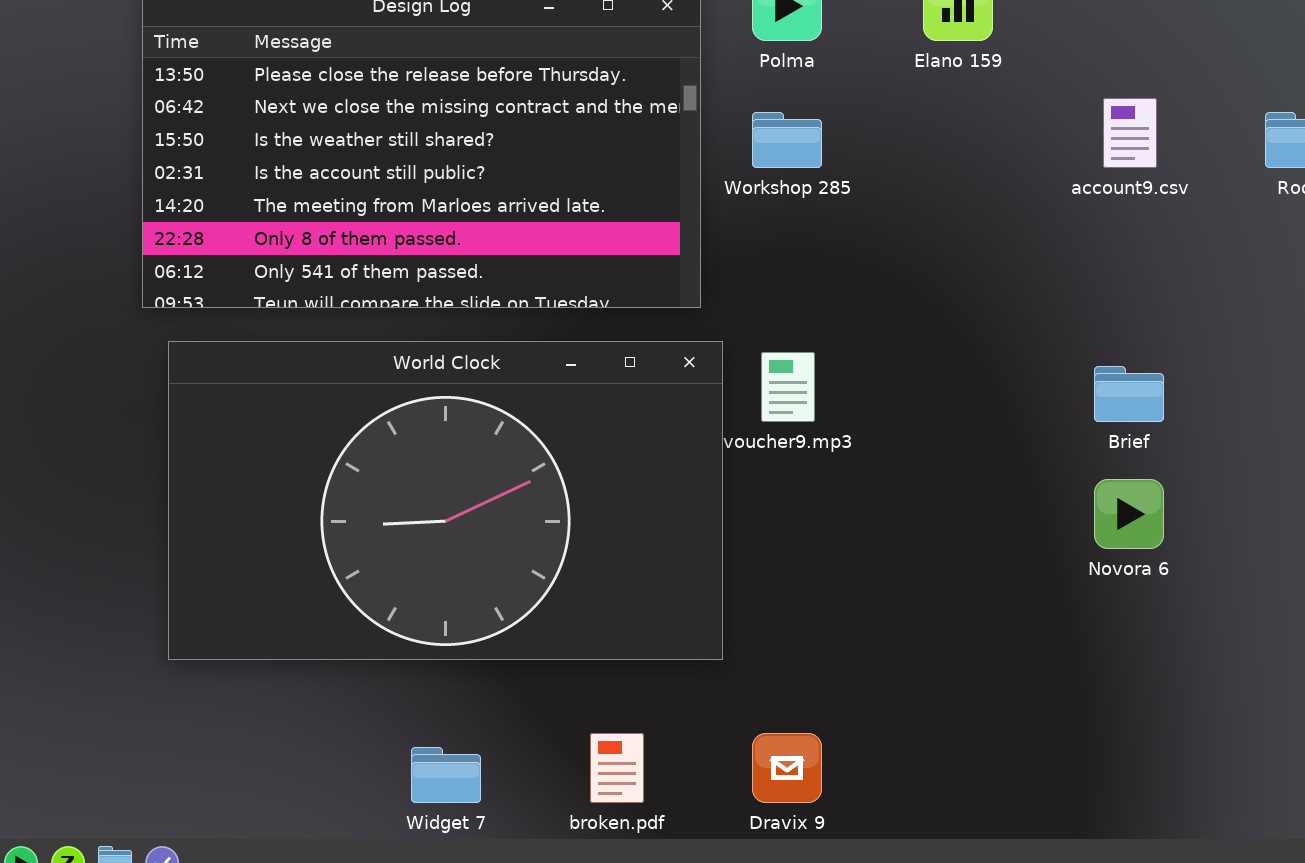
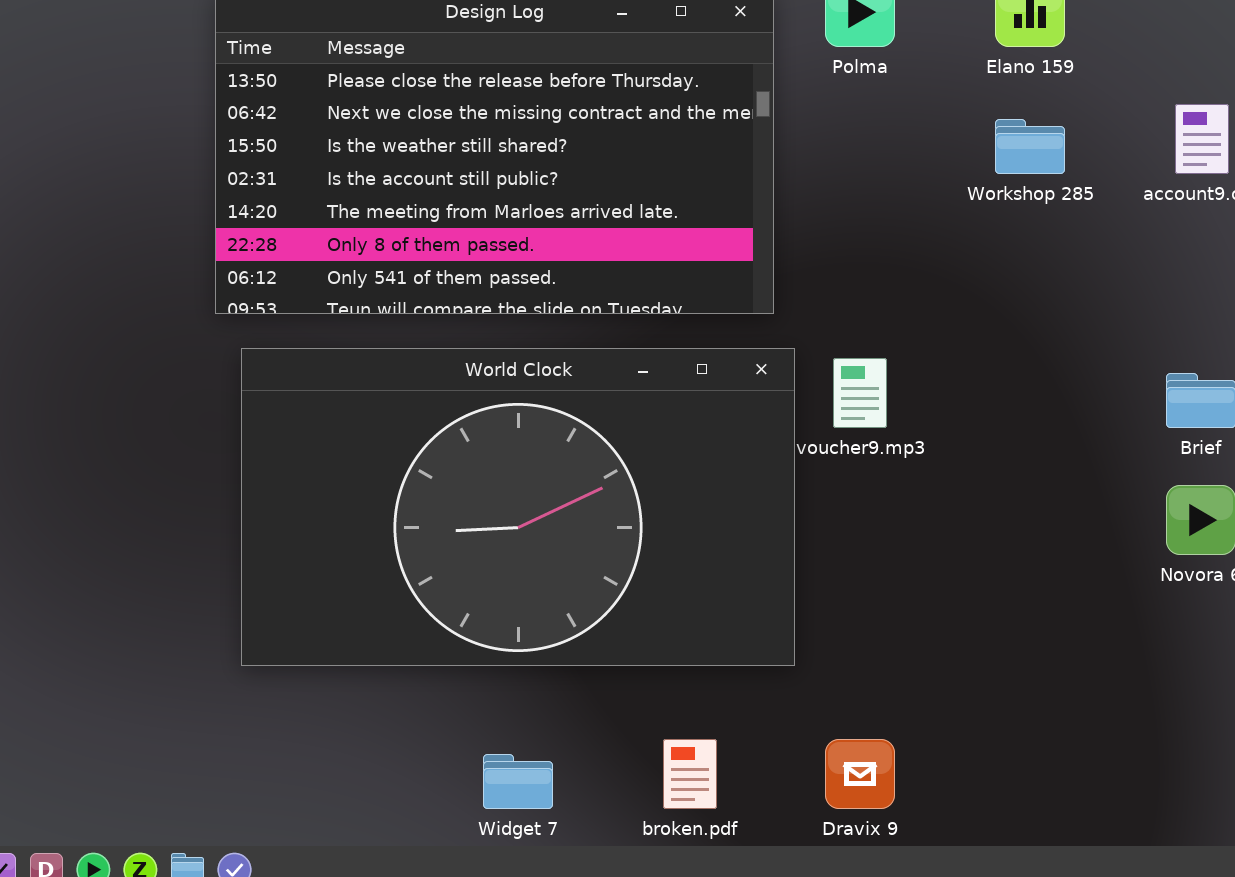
Workshop 285: [752,112,822,168] -> [995,119,1065,174], moved

